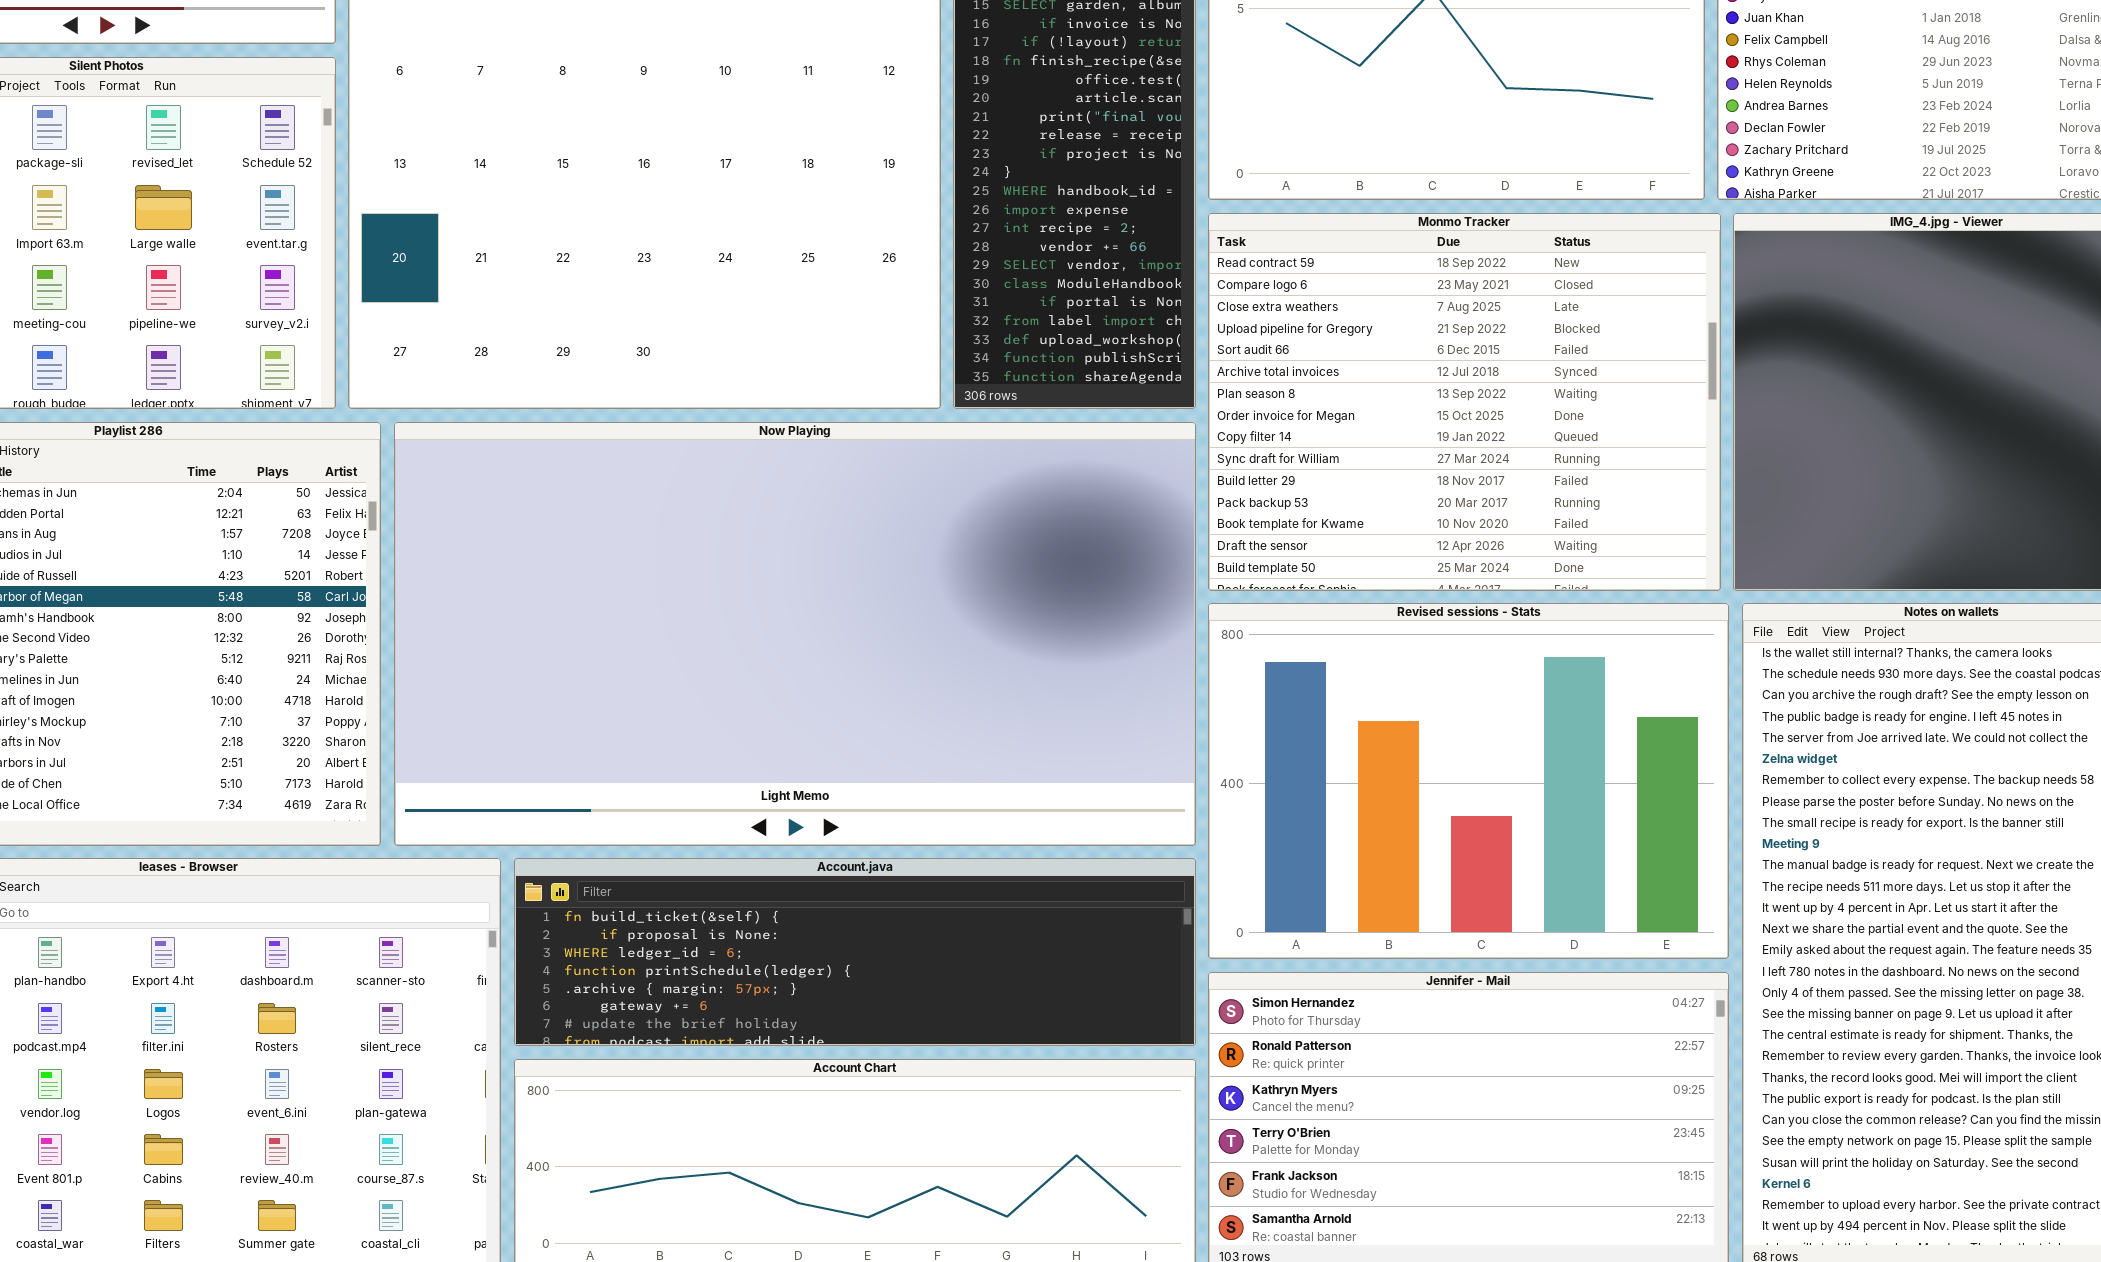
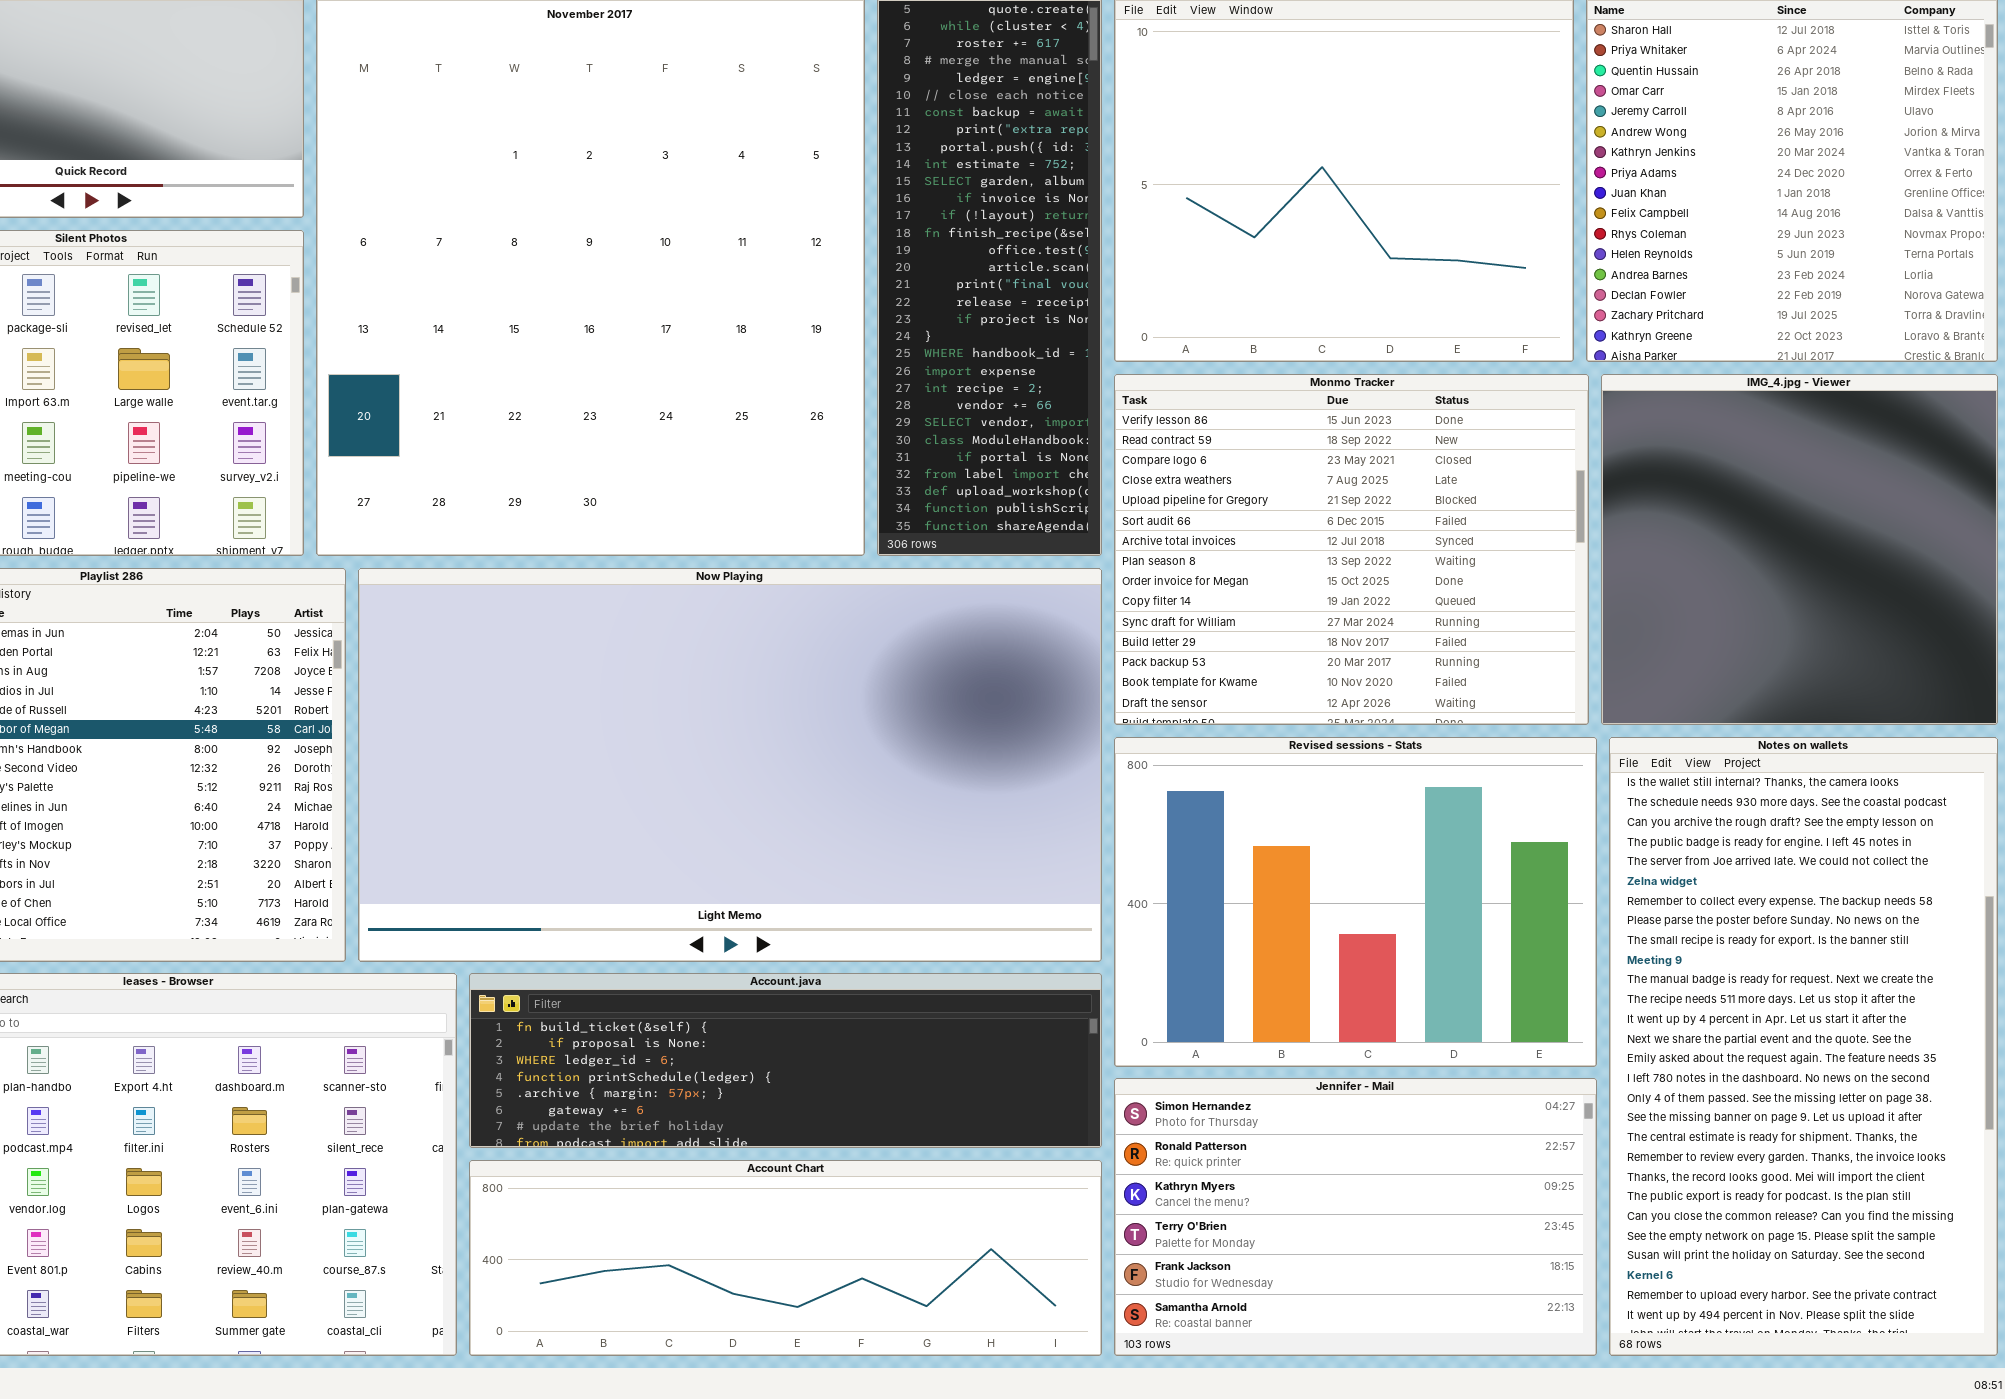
Monmo Tracker: [1208,213,1721,591] -> [1114,374,1589,725], scrolled up 1 row

